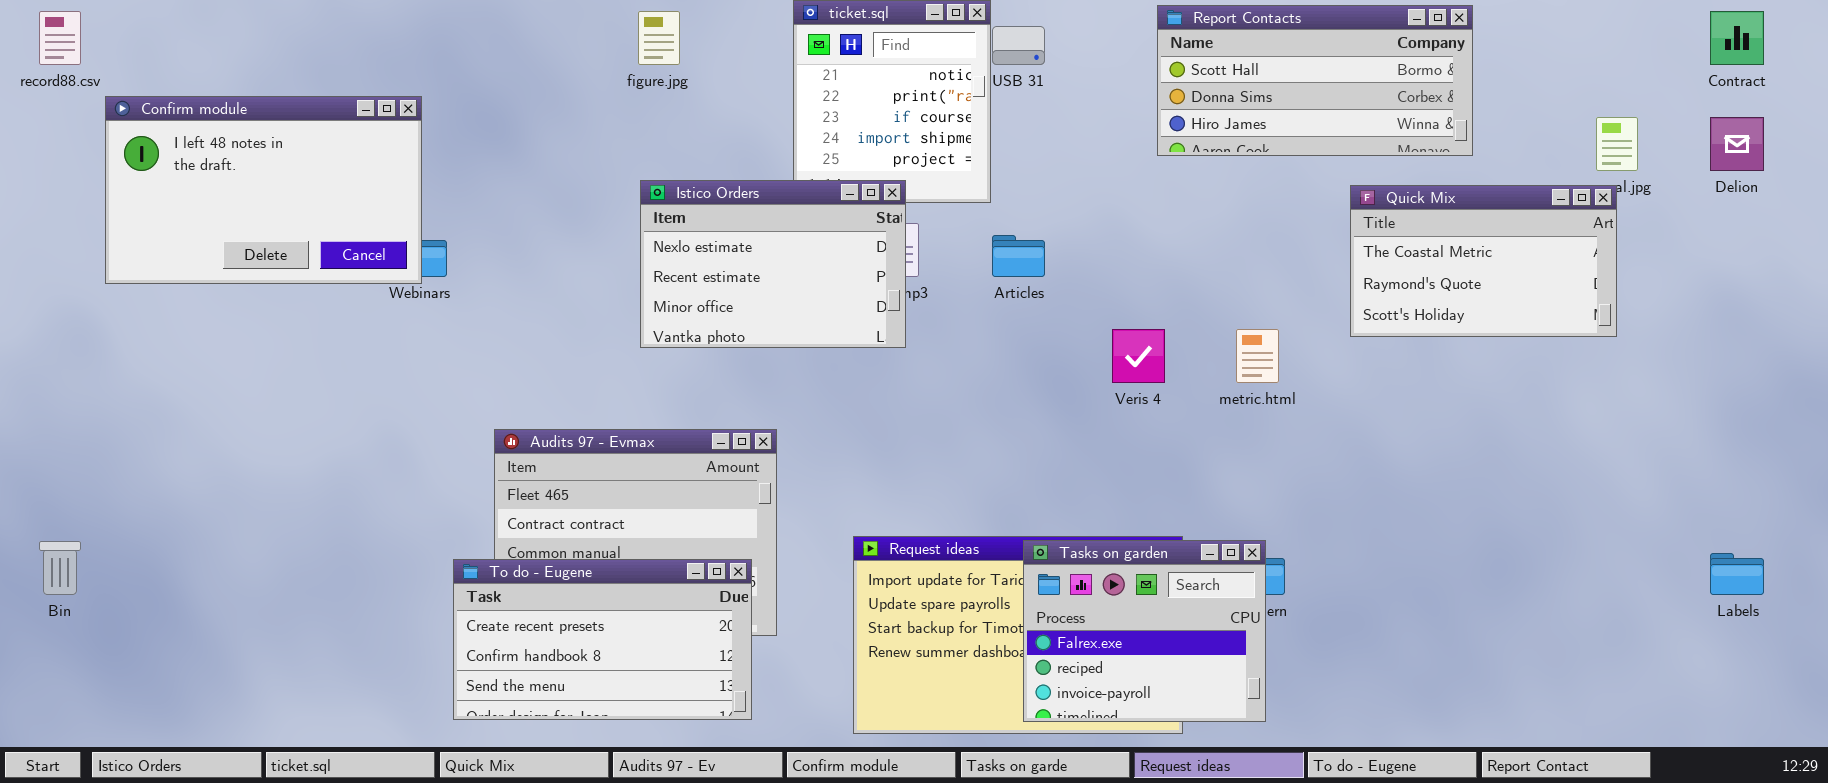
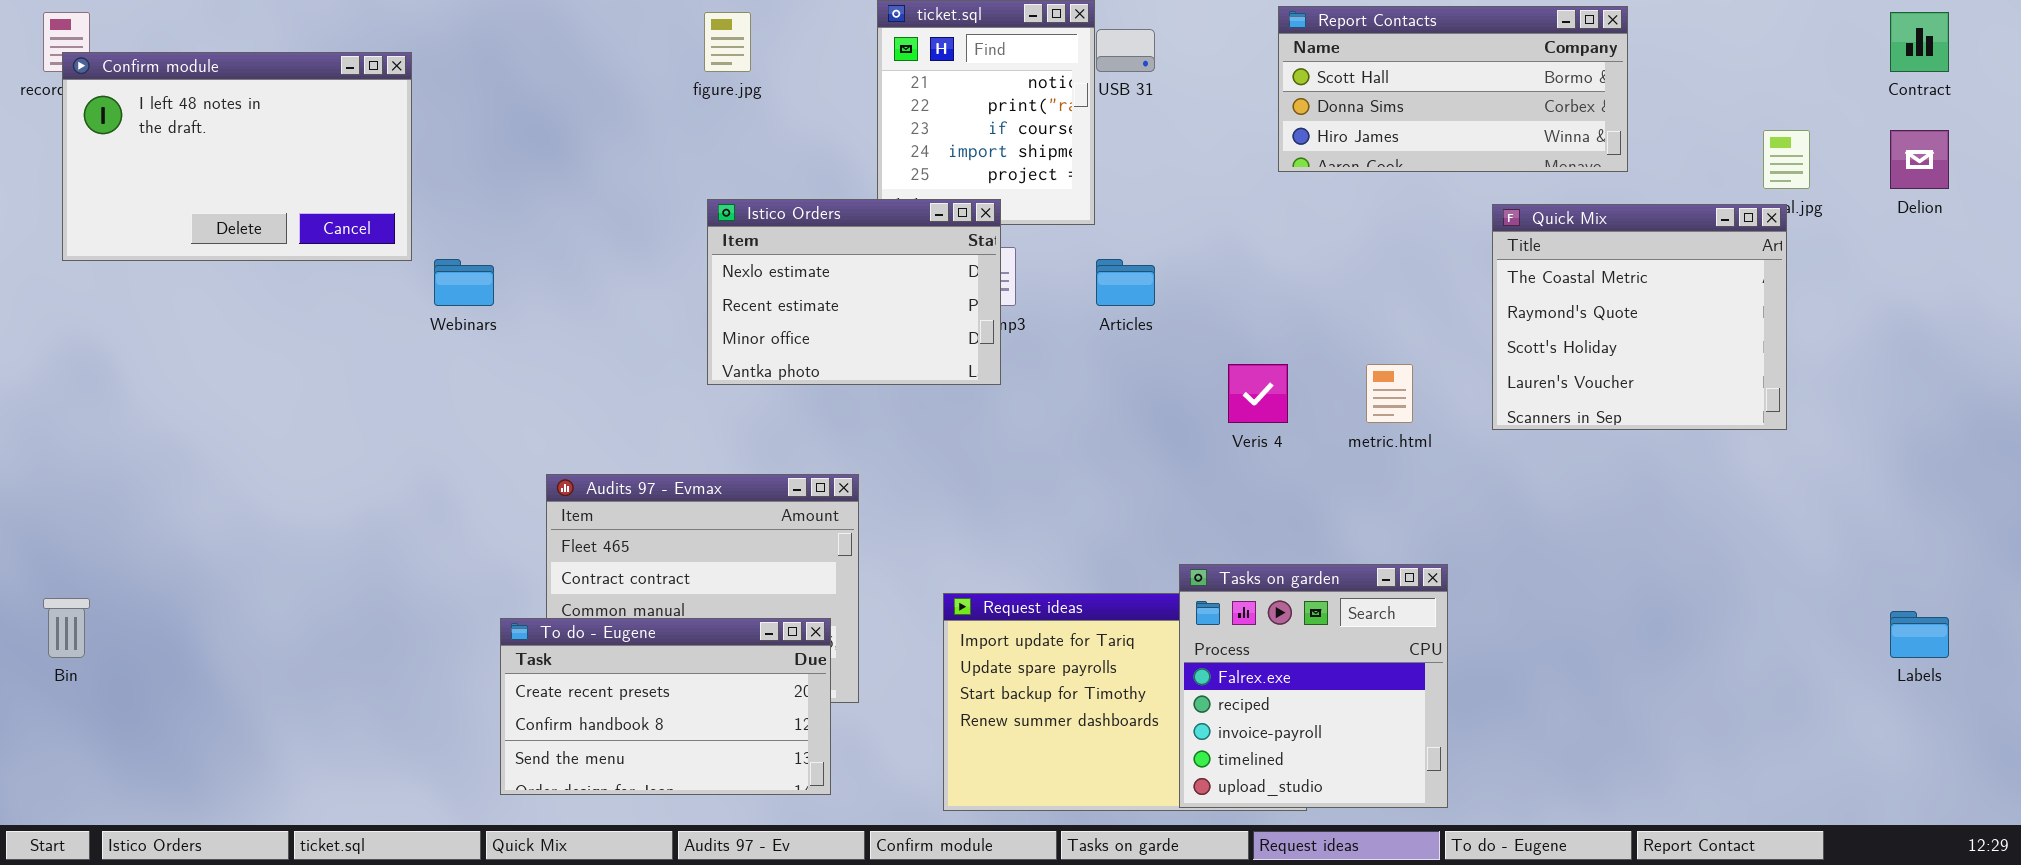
Confirm module: [105,96,422,284] -> [62,52,412,261], moved
Quick Mix: [1350,185,1617,337] -> [1492,204,1787,430], resized
Tasks on garden: [1023,540,1266,722] -> [1179,564,1448,808], moved, resized

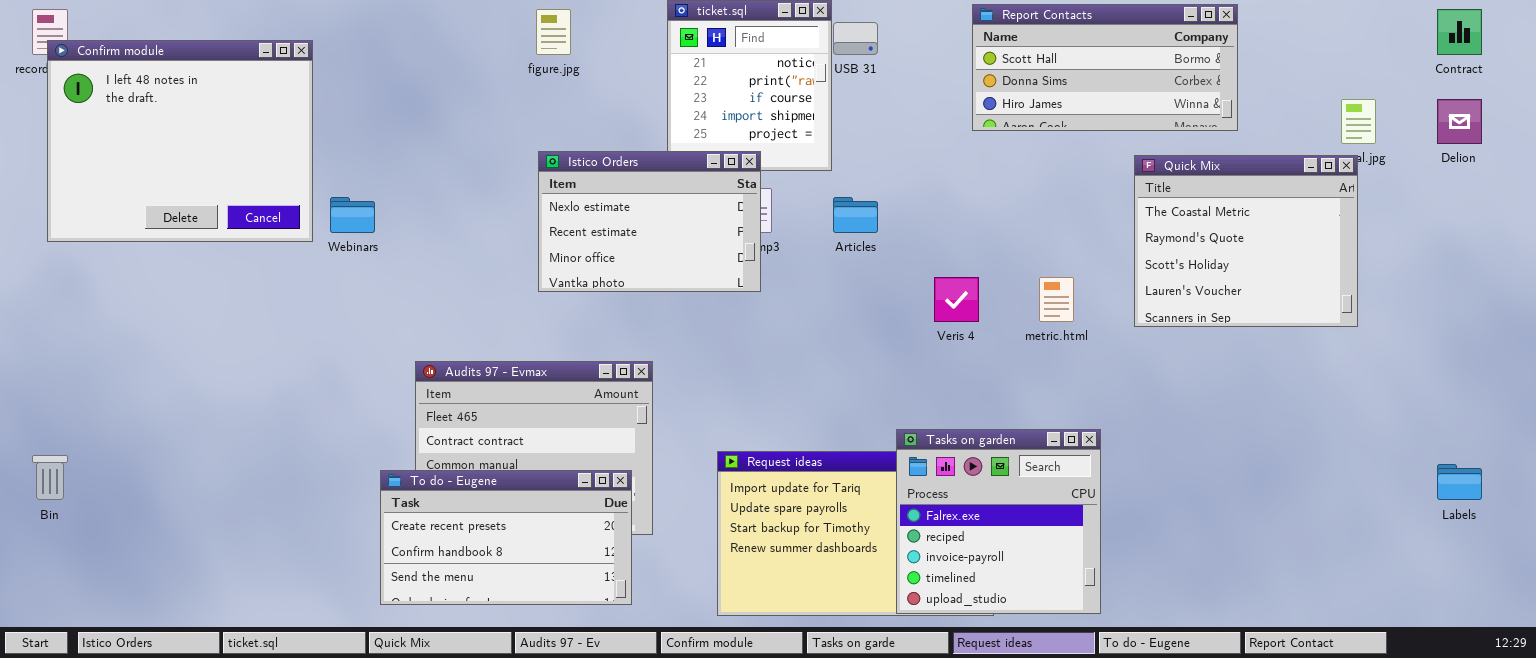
Confirm module: [62,52,412,261] -> [47,40,313,242], resized

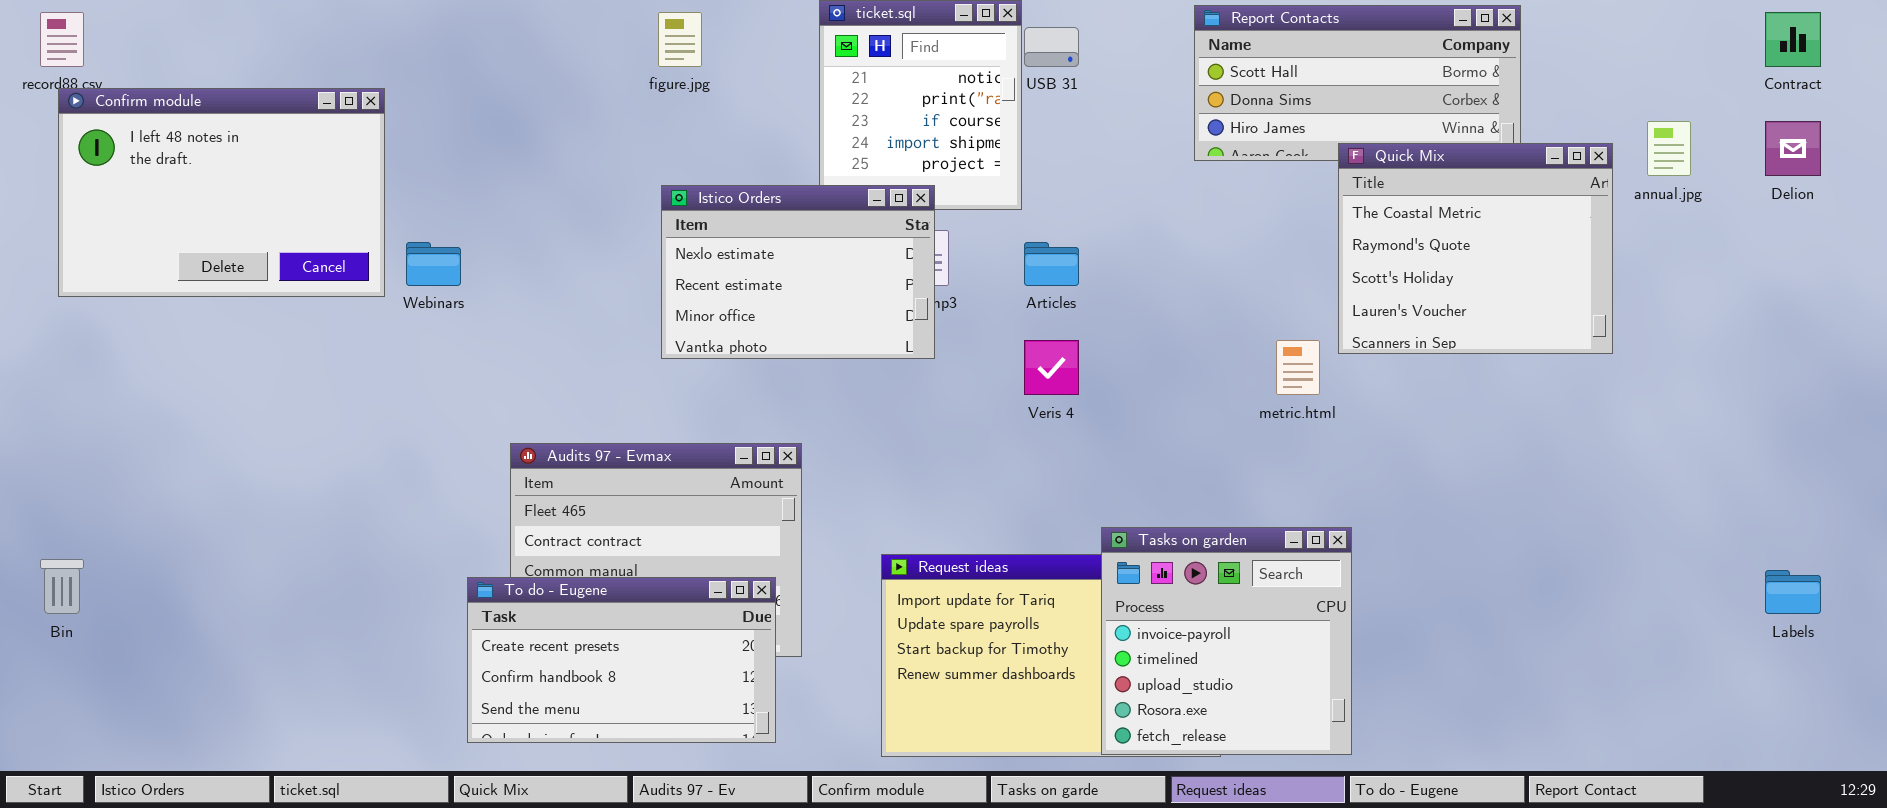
Confirm module: [47,40,313,242] -> [58,88,385,297], resized
Quick Mix: [1134,155,1358,327] -> [1338,143,1613,354], moved
Veris 4: [934,277,979,322] -> [1024,340,1079,395], moved
Tasks on garden: [896,429,1101,614] -> [1101,527,1352,755], scrolled down 2 rows

